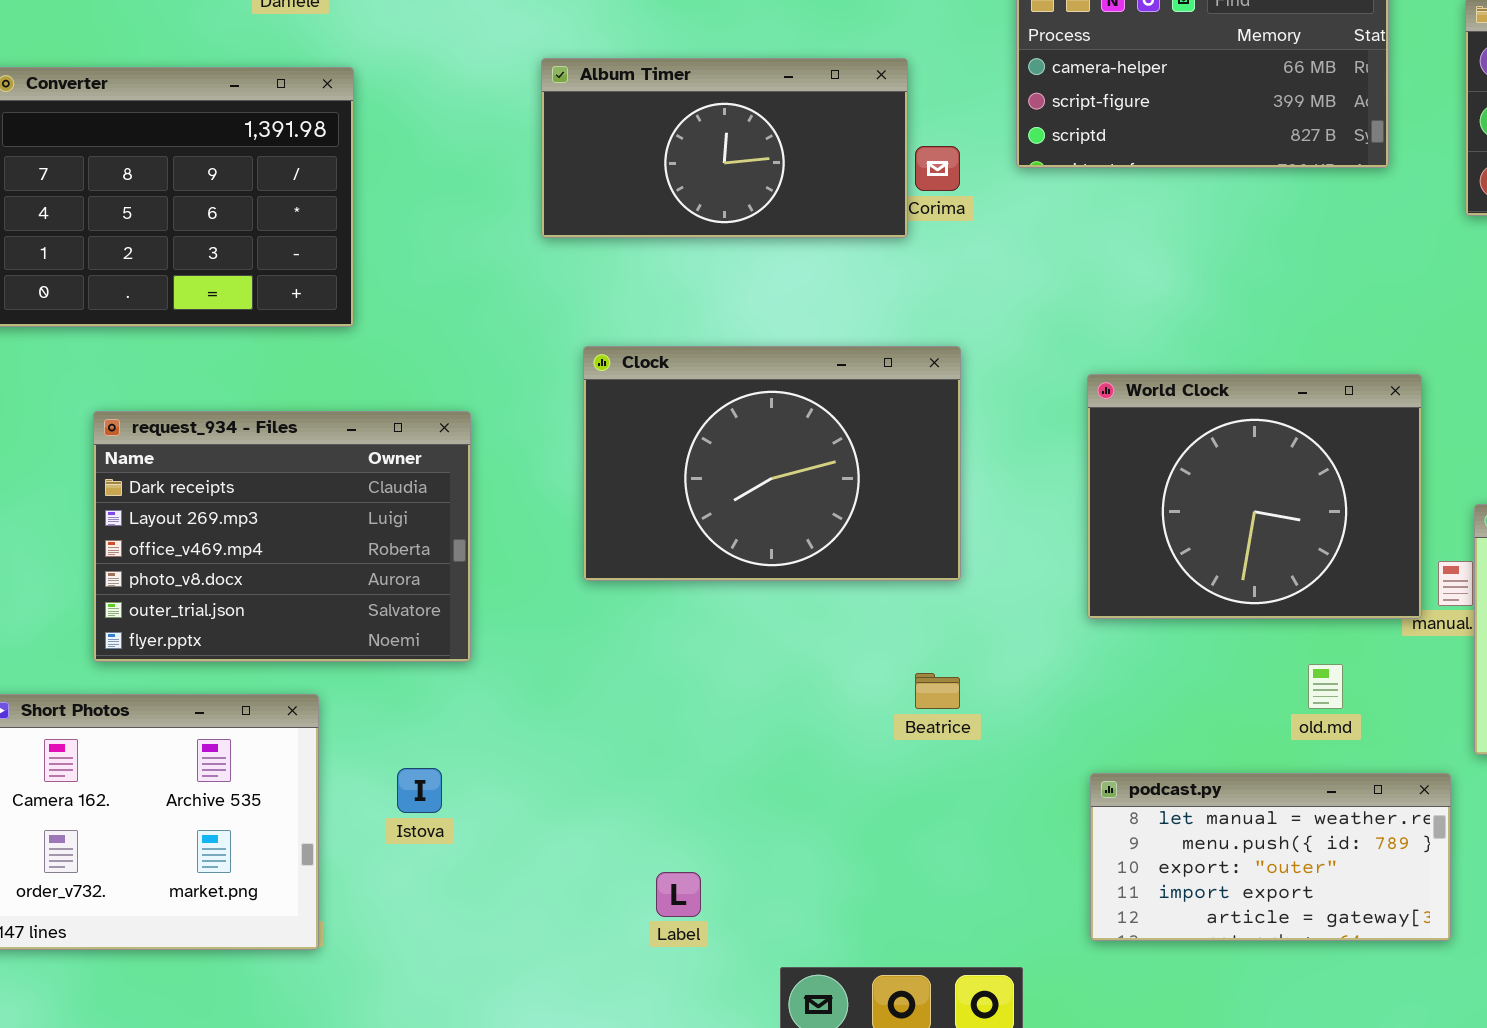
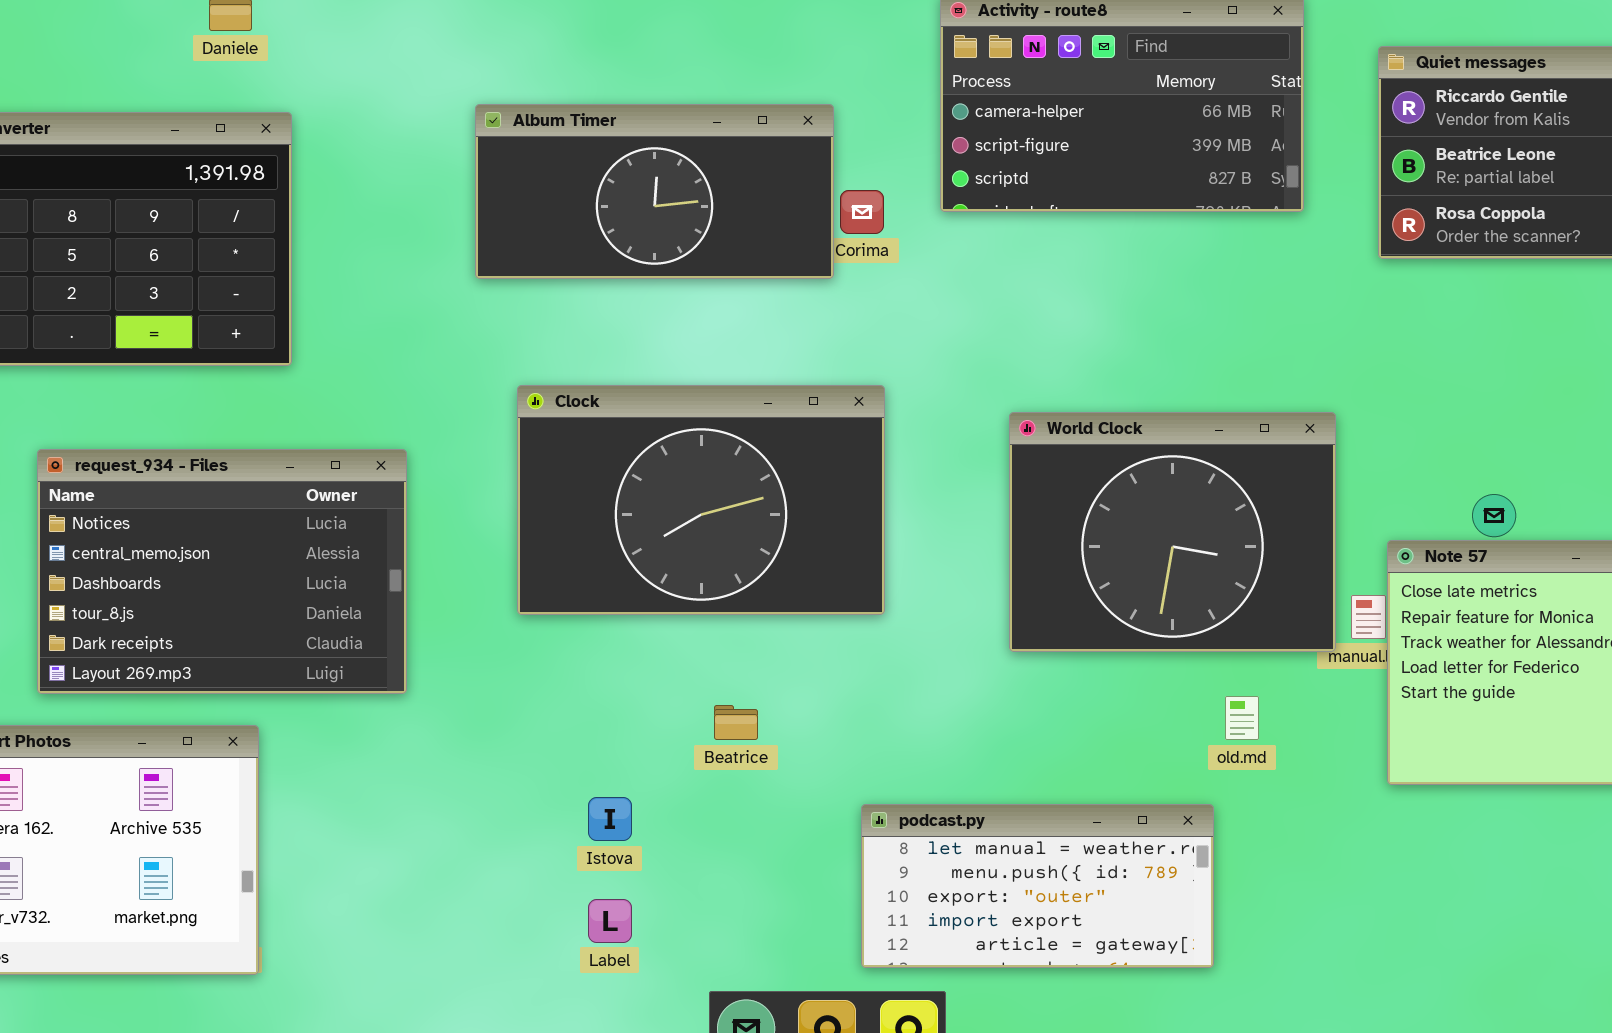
request_934 - Files: [93,411,471,662] -> [37,449,407,694], scrolled up 4 rows
Beatrice: [915,673,960,709] -> [714,705,758,740], moved
Istova: [397,768,442,813] -> [588,797,632,841], moved
podcast.py: [1090,773,1451,941] -> [861,804,1214,968], moved

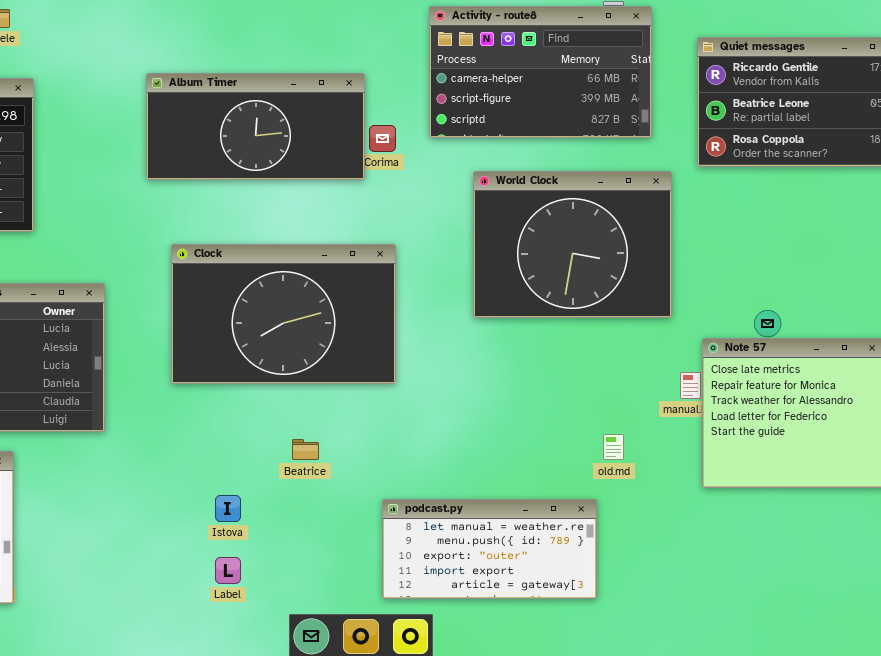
World Clock: [1009,412,1336,652] -> [473,171,672,318], moved

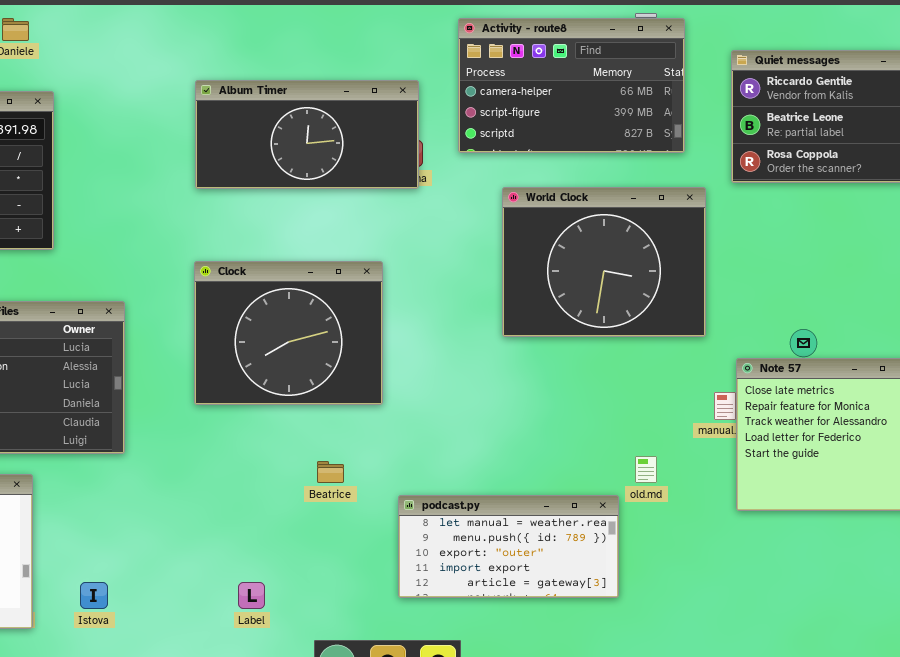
Album Timer: [146,73,365,180] -> [195,80,419,189], moved
Clock: [171,244,396,384] -> [194,261,383,405], resized
Istova: [215,495,241,522] -> [80,582,108,609], moved
podcast.py: [382,499,597,599] -> [398,495,619,598], moved

